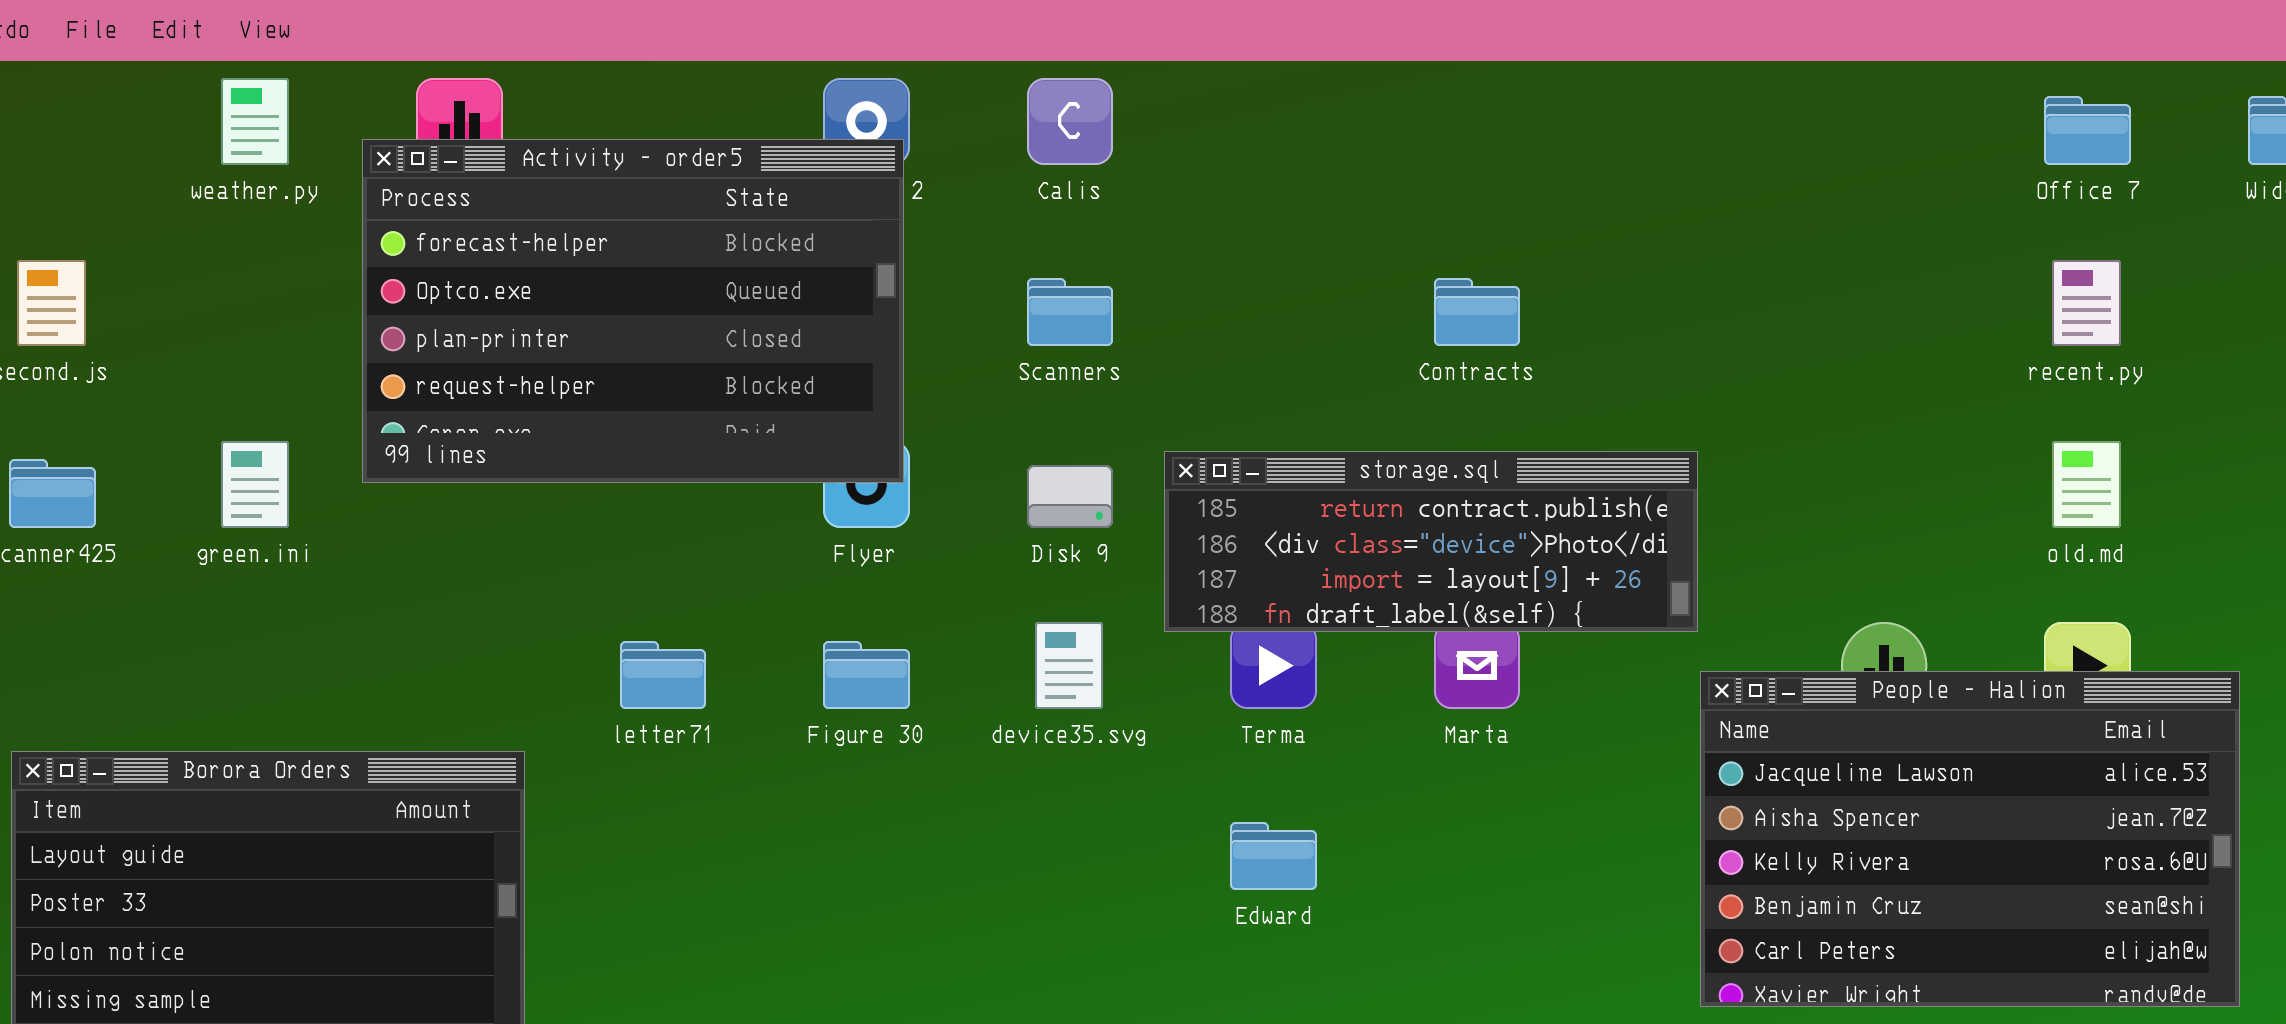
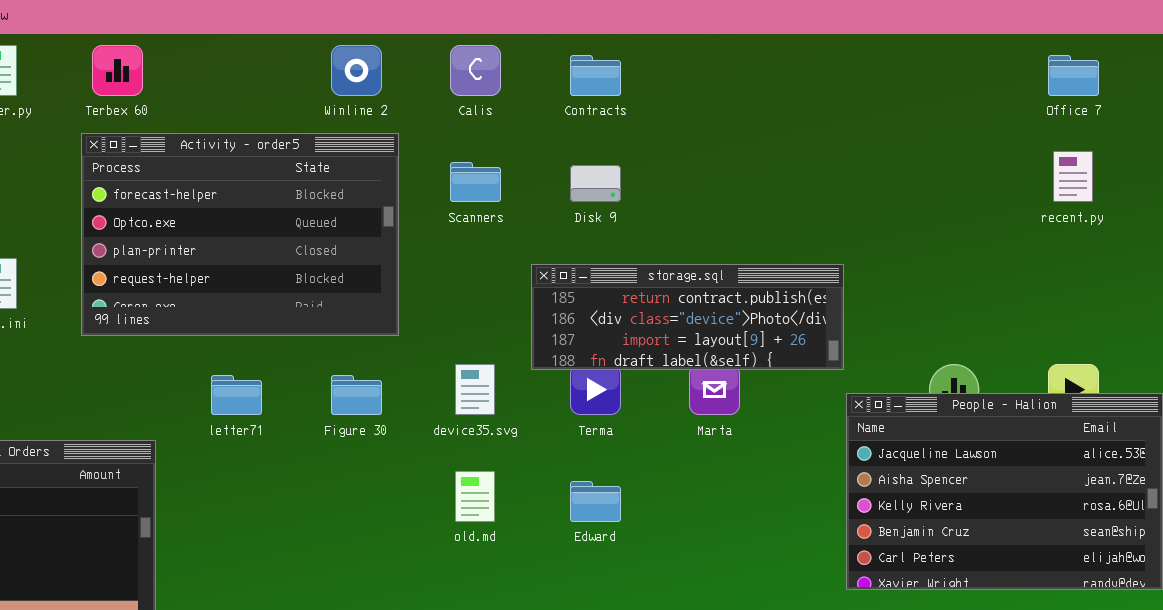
Activity - order5: [362,139,904,483] -> [81,133,399,336], moved
Contracts: [1434,278,1520,346] -> [570,55,621,96], moved
old.md: [2052,441,2121,528] -> [455,471,495,522], moved
Disk 9: [1027,465,1113,528] -> [570,165,621,202], moved

